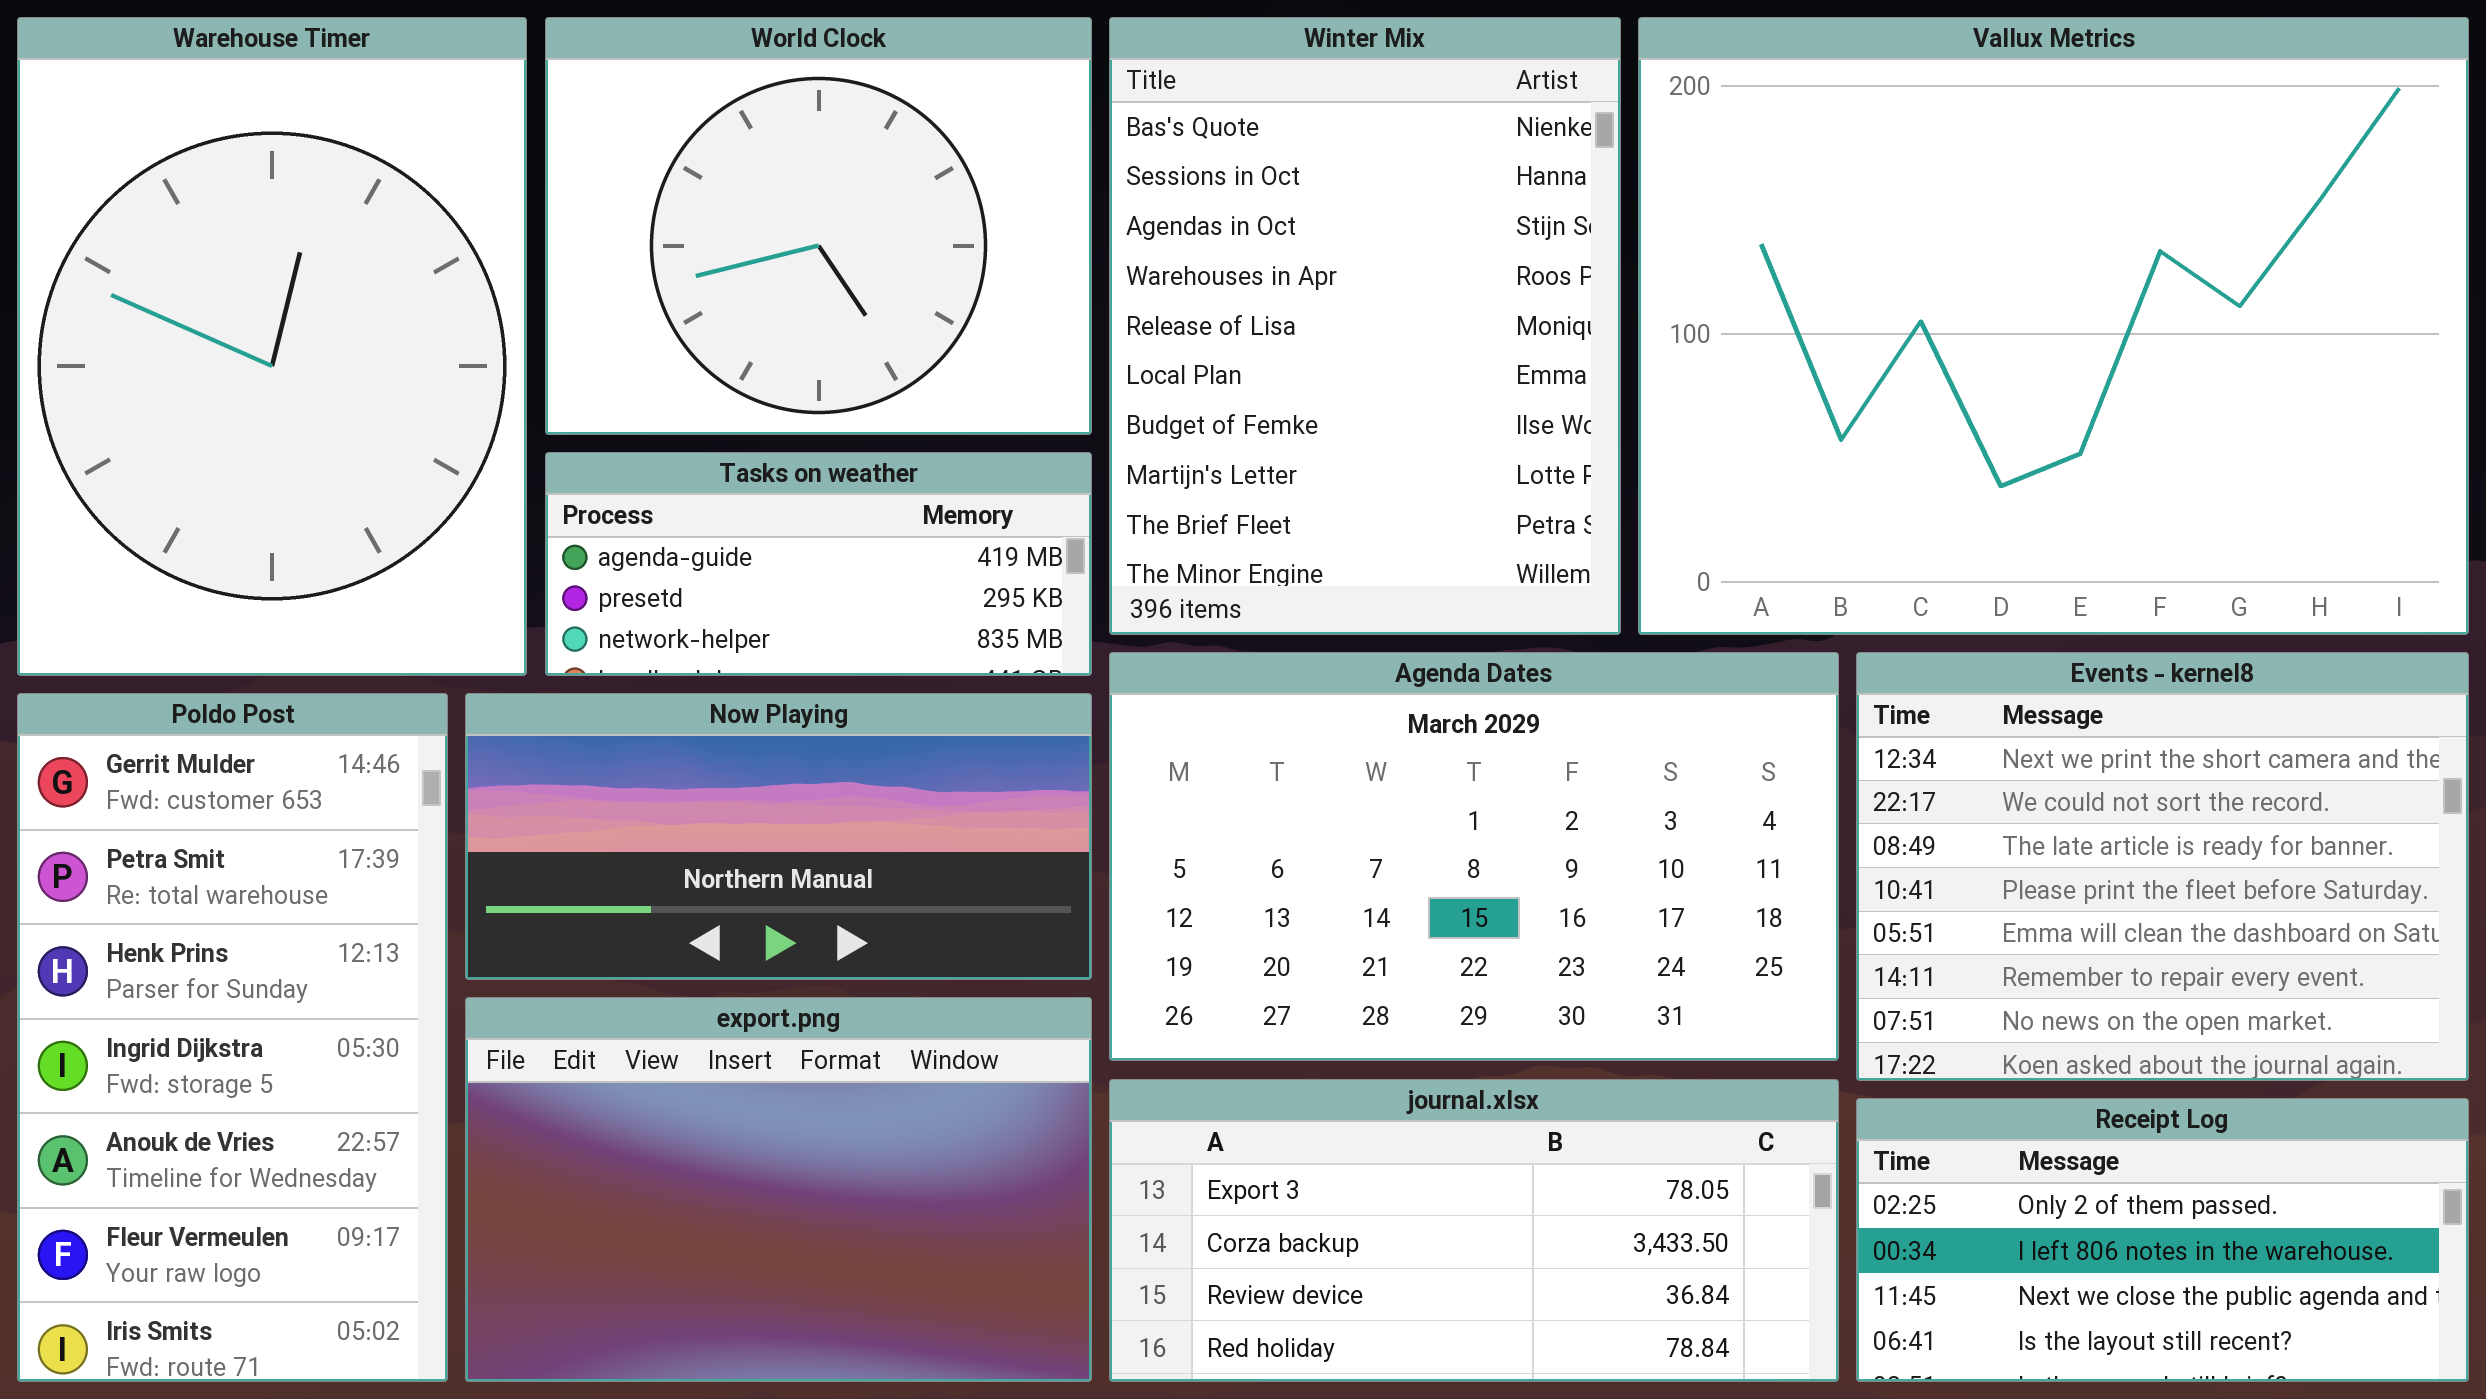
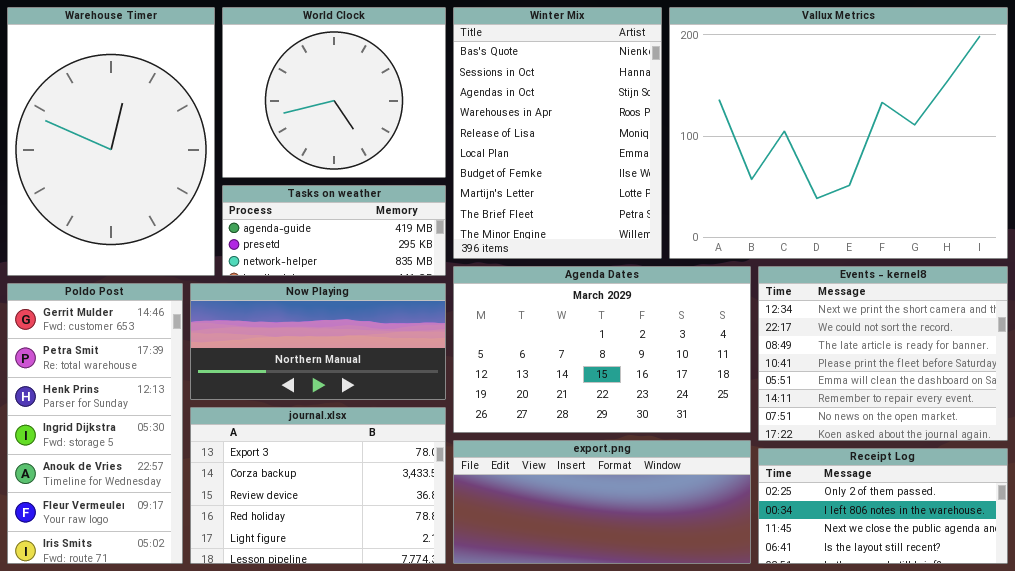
export.png: [465,997,1092,1382] -> [453,440,751,564], moved, resized
journal.xlsx: [1109,1079,1839,1382] -> [190,407,446,564], moved, resized

